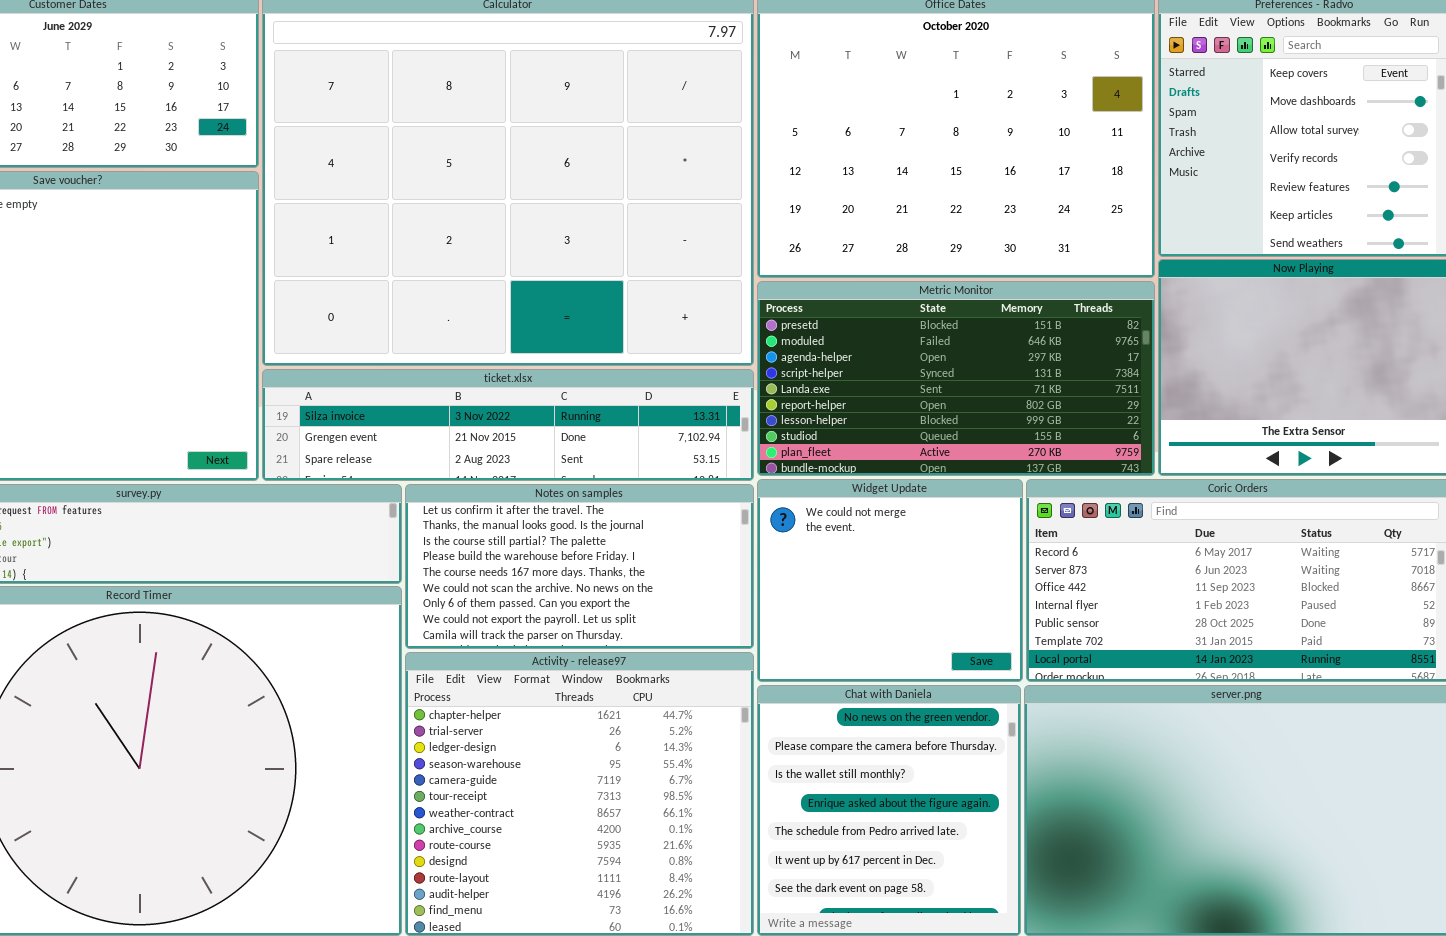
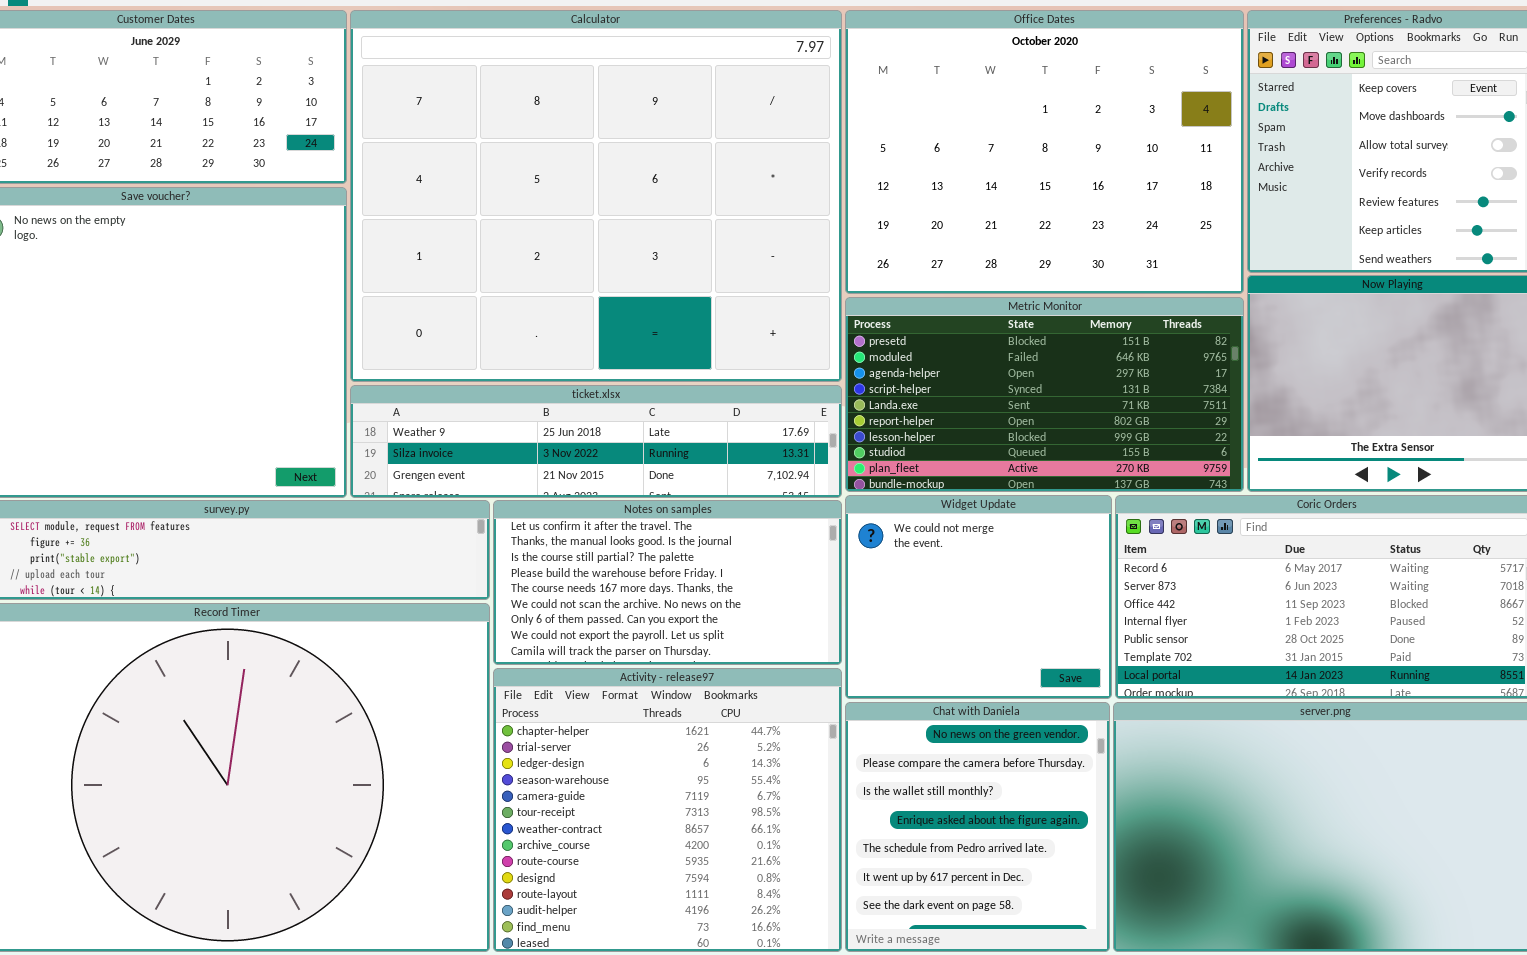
ticket.xlsx: [262,369,754,481] -> [350,385,842,498], scrolled up 1 row

